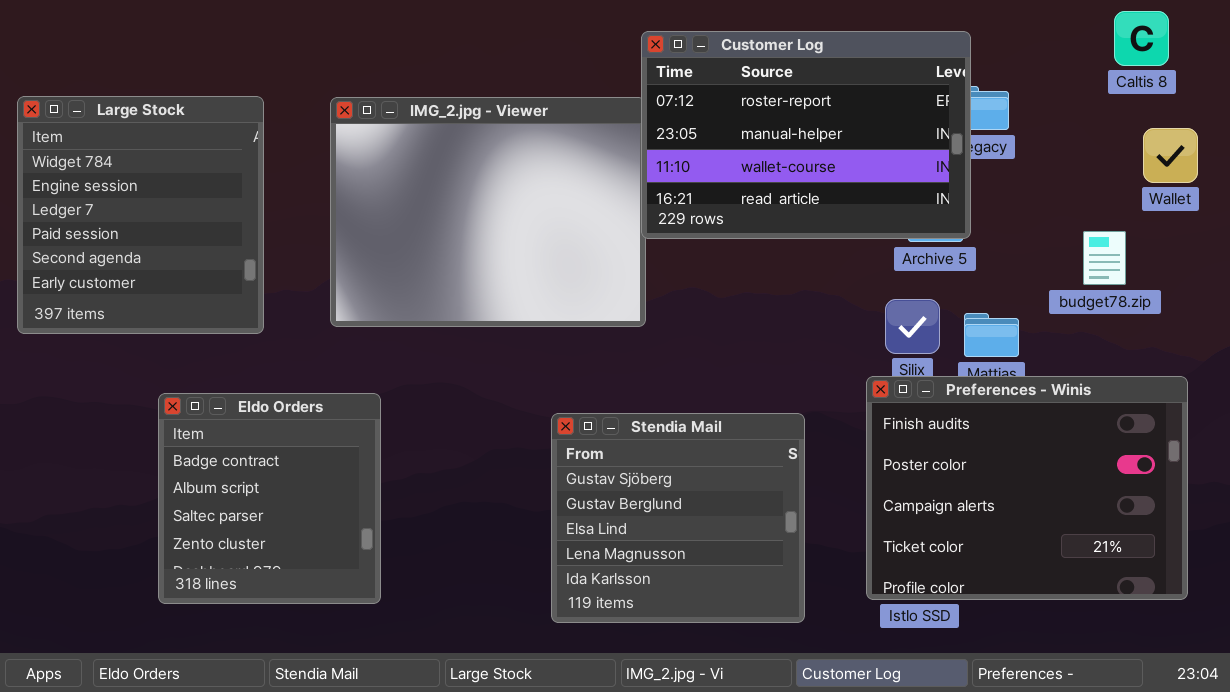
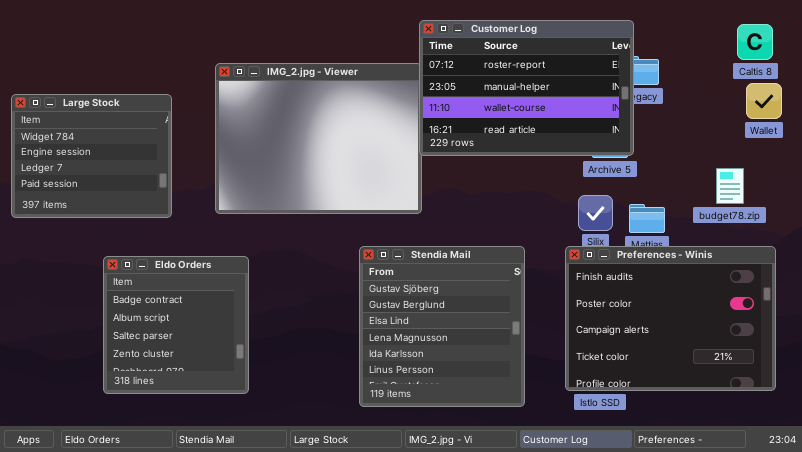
Caltis 8: [1114,11,1169,66] -> [737,24,773,60], moved
Large Stock: [17,96,264,334] -> [11,94,172,218], resized
budget78.zip: [1083,231,1126,285] -> [716,168,744,204], moved
Stendia Mail: [551,413,805,623] -> [359,246,525,407], resized

